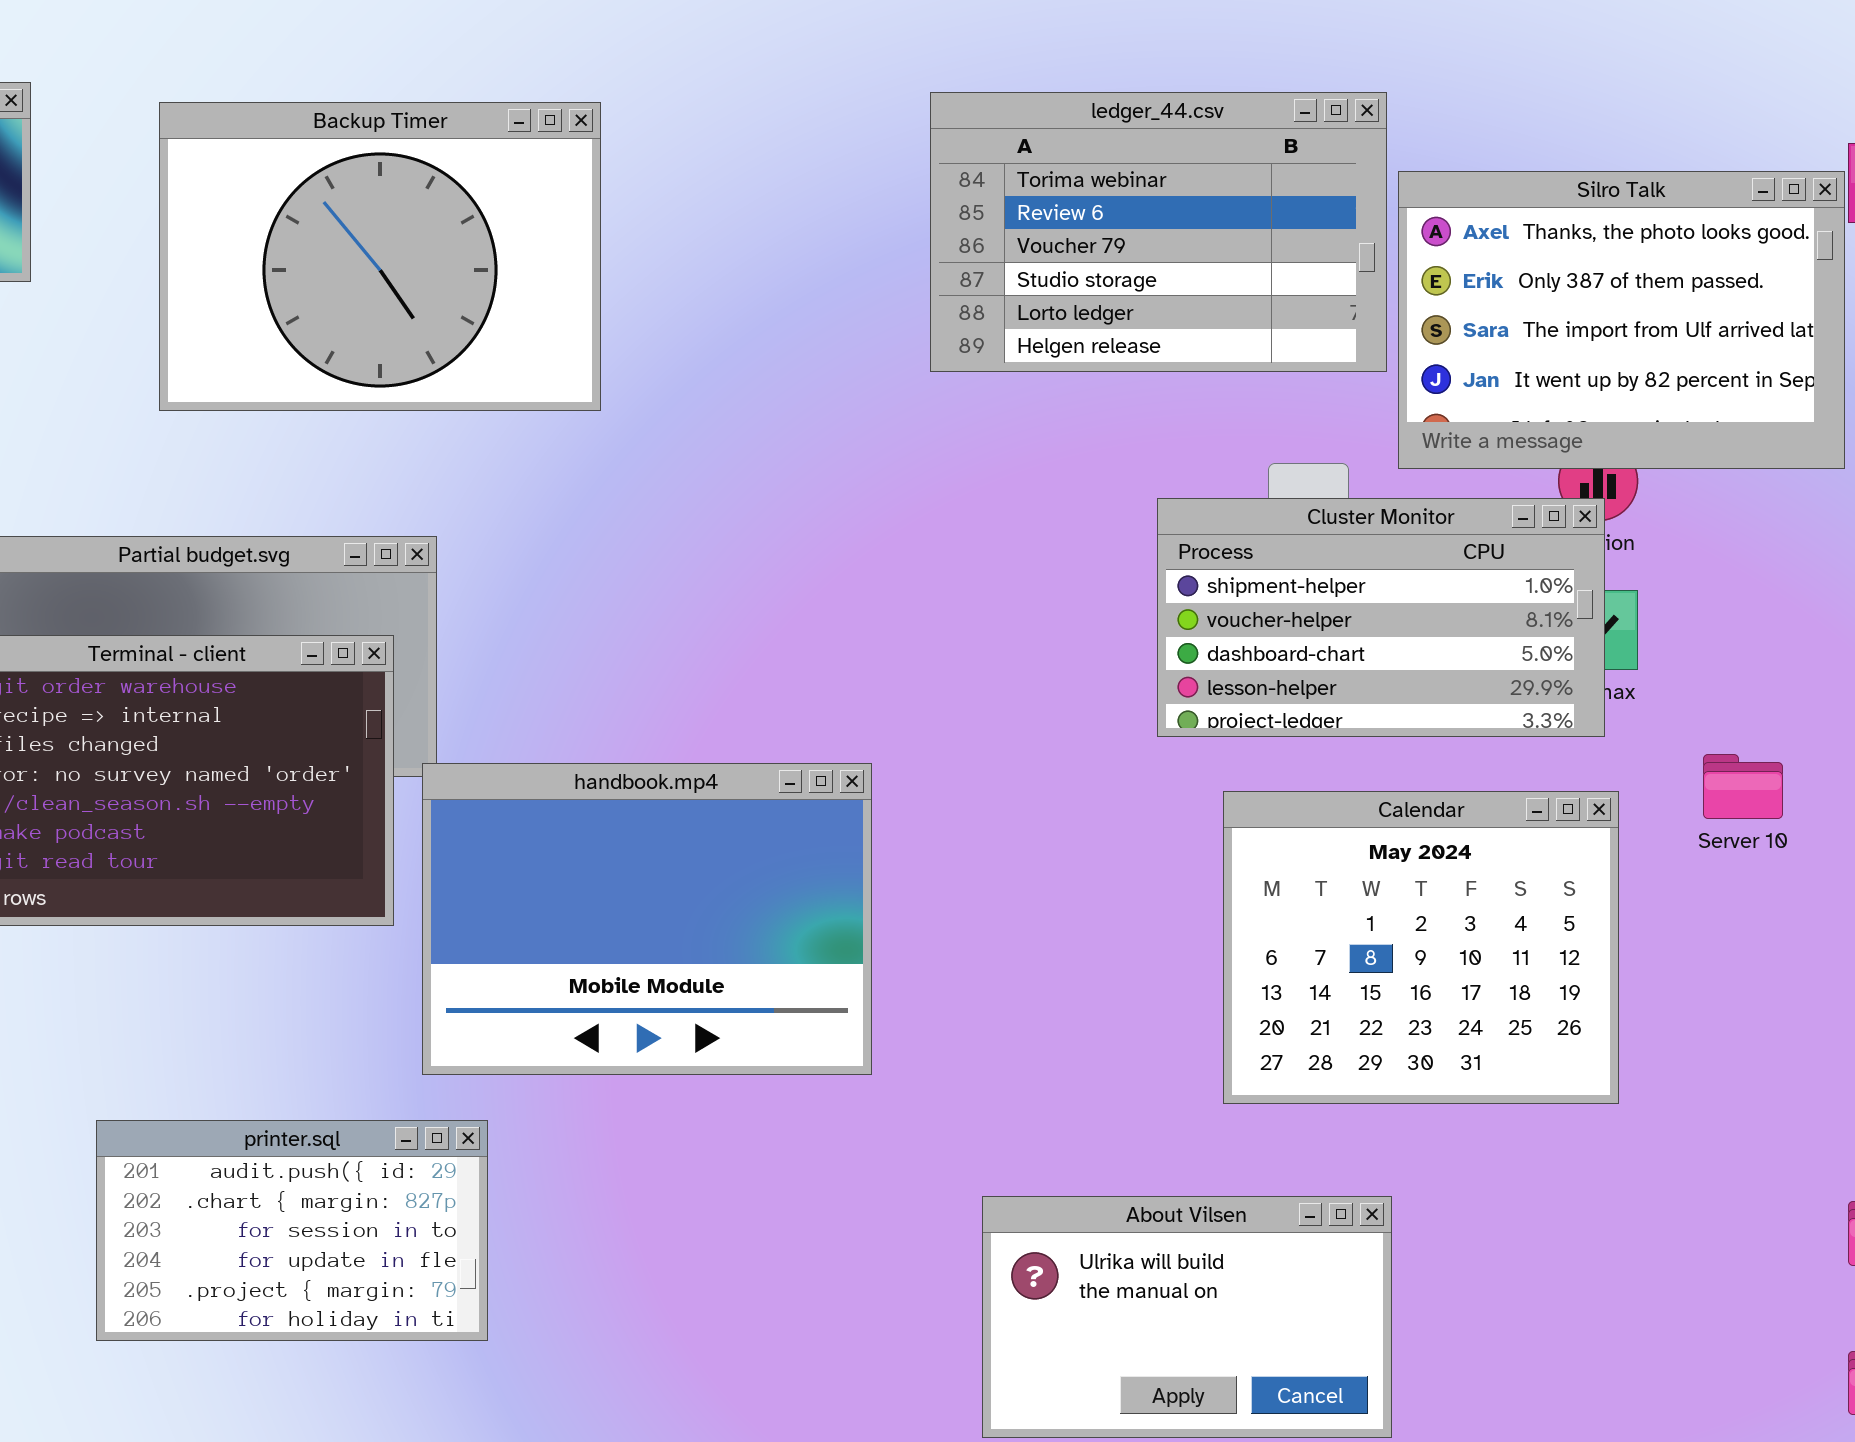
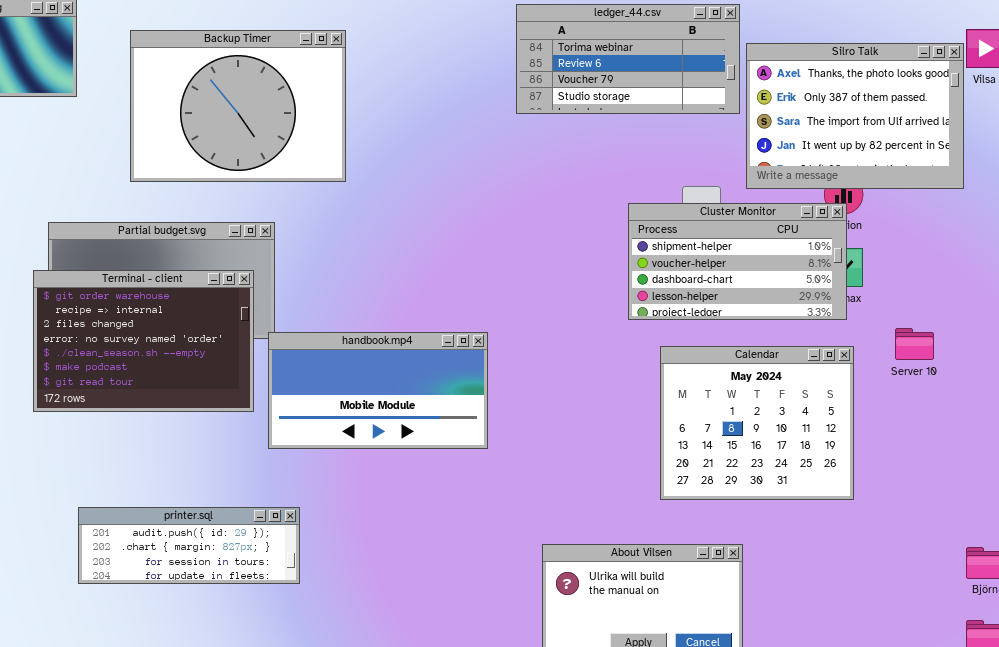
ledger_44.csv: [930,92,1387,372] -> [516,4,740,114], resized
Backup Timer: [159,102,601,411] -> [130,30,346,182], moved
handbook.mp4: [422,763,872,1075] -> [268,332,488,449], resized
printer.sql: [96,1120,488,1341] -> [78,507,300,584], resized

